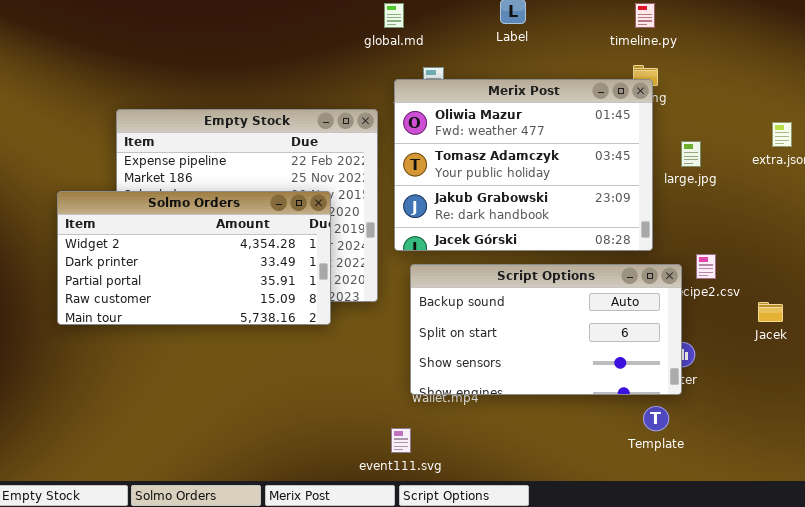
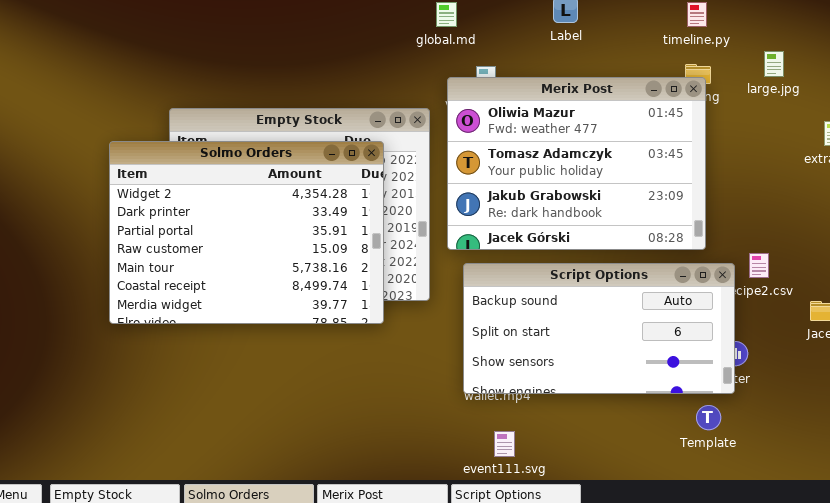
large.jpg: [681,141,701,167] -> [764,51,784,77], moved
Solmo Orders: [57,191,331,325] -> [109,141,384,324], resized
event111.svg: [391,428,411,453] -> [494,431,515,457], moved

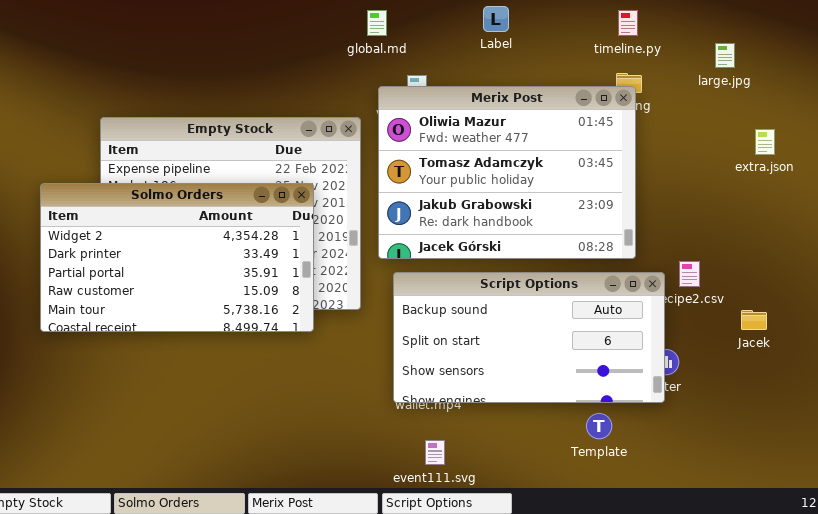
large.jpg: [764,51,784,77] -> [715,43,735,68], moved
Solmo Orders: [109,141,384,324] -> [40,183,314,332], resized
Template: [696,405,721,430] -> [586,413,612,439], moved

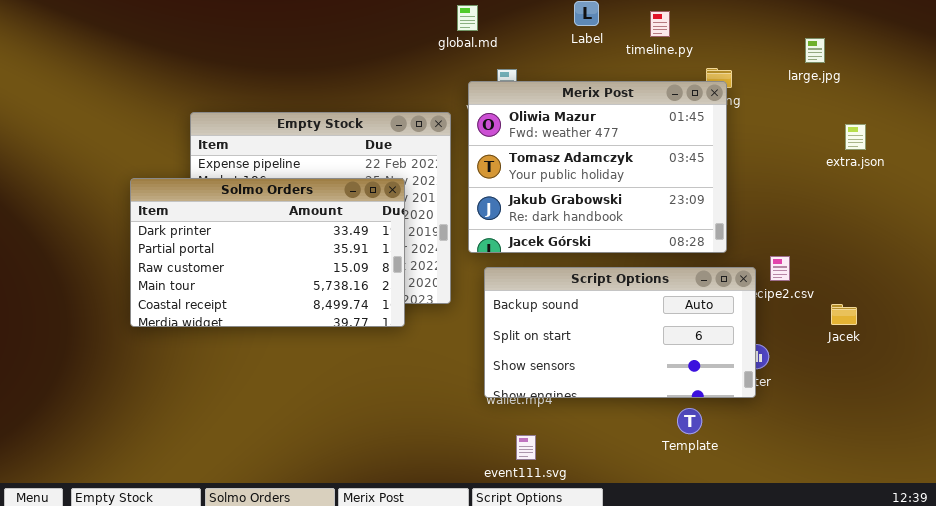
timeline.py: [618,10,638,36] -> [650,11,670,37], moved
Solmo Orders: [40,183,314,332] -> [130,178,405,327], scrolled down 1 row

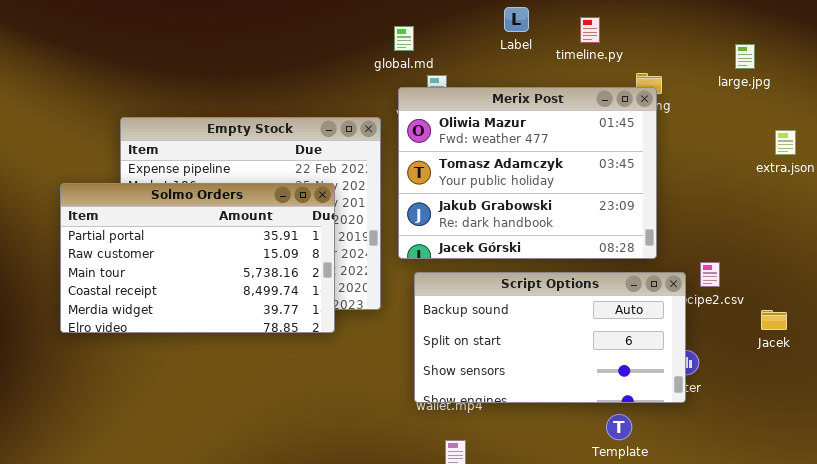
global.md: [457,5,478,31] -> [394,26,414,51], moved
Solmo Orders: [130,178,405,327] -> [60,183,335,333], scrolled down 1 row

